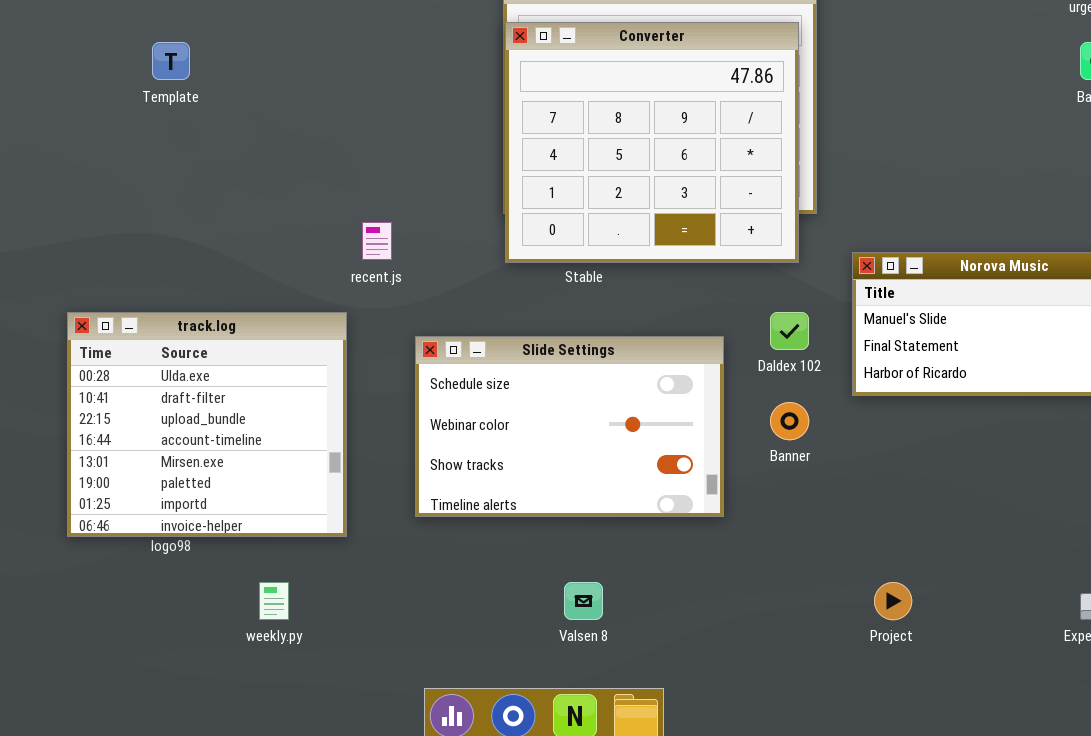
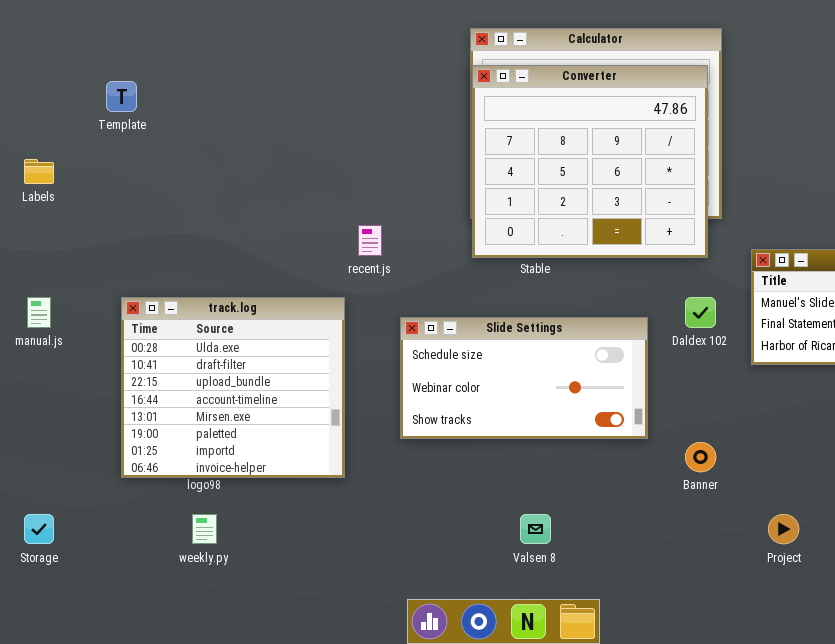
Template: [152,42,190,80] -> [106,81,137,112], moved
Slide Settings: [415,336,724,517] -> [400,317,648,439], resized
Banner: [770,402,809,440] -> [685,442,716,472], moved
weekly.py: [259,582,289,620] -> [192,514,217,544], moved

